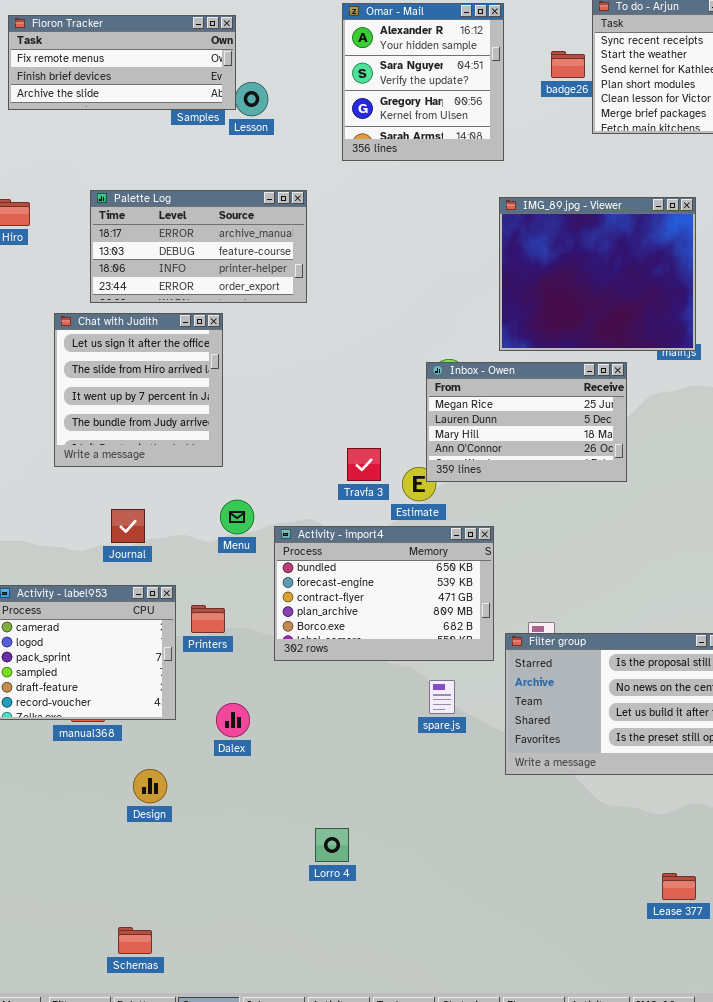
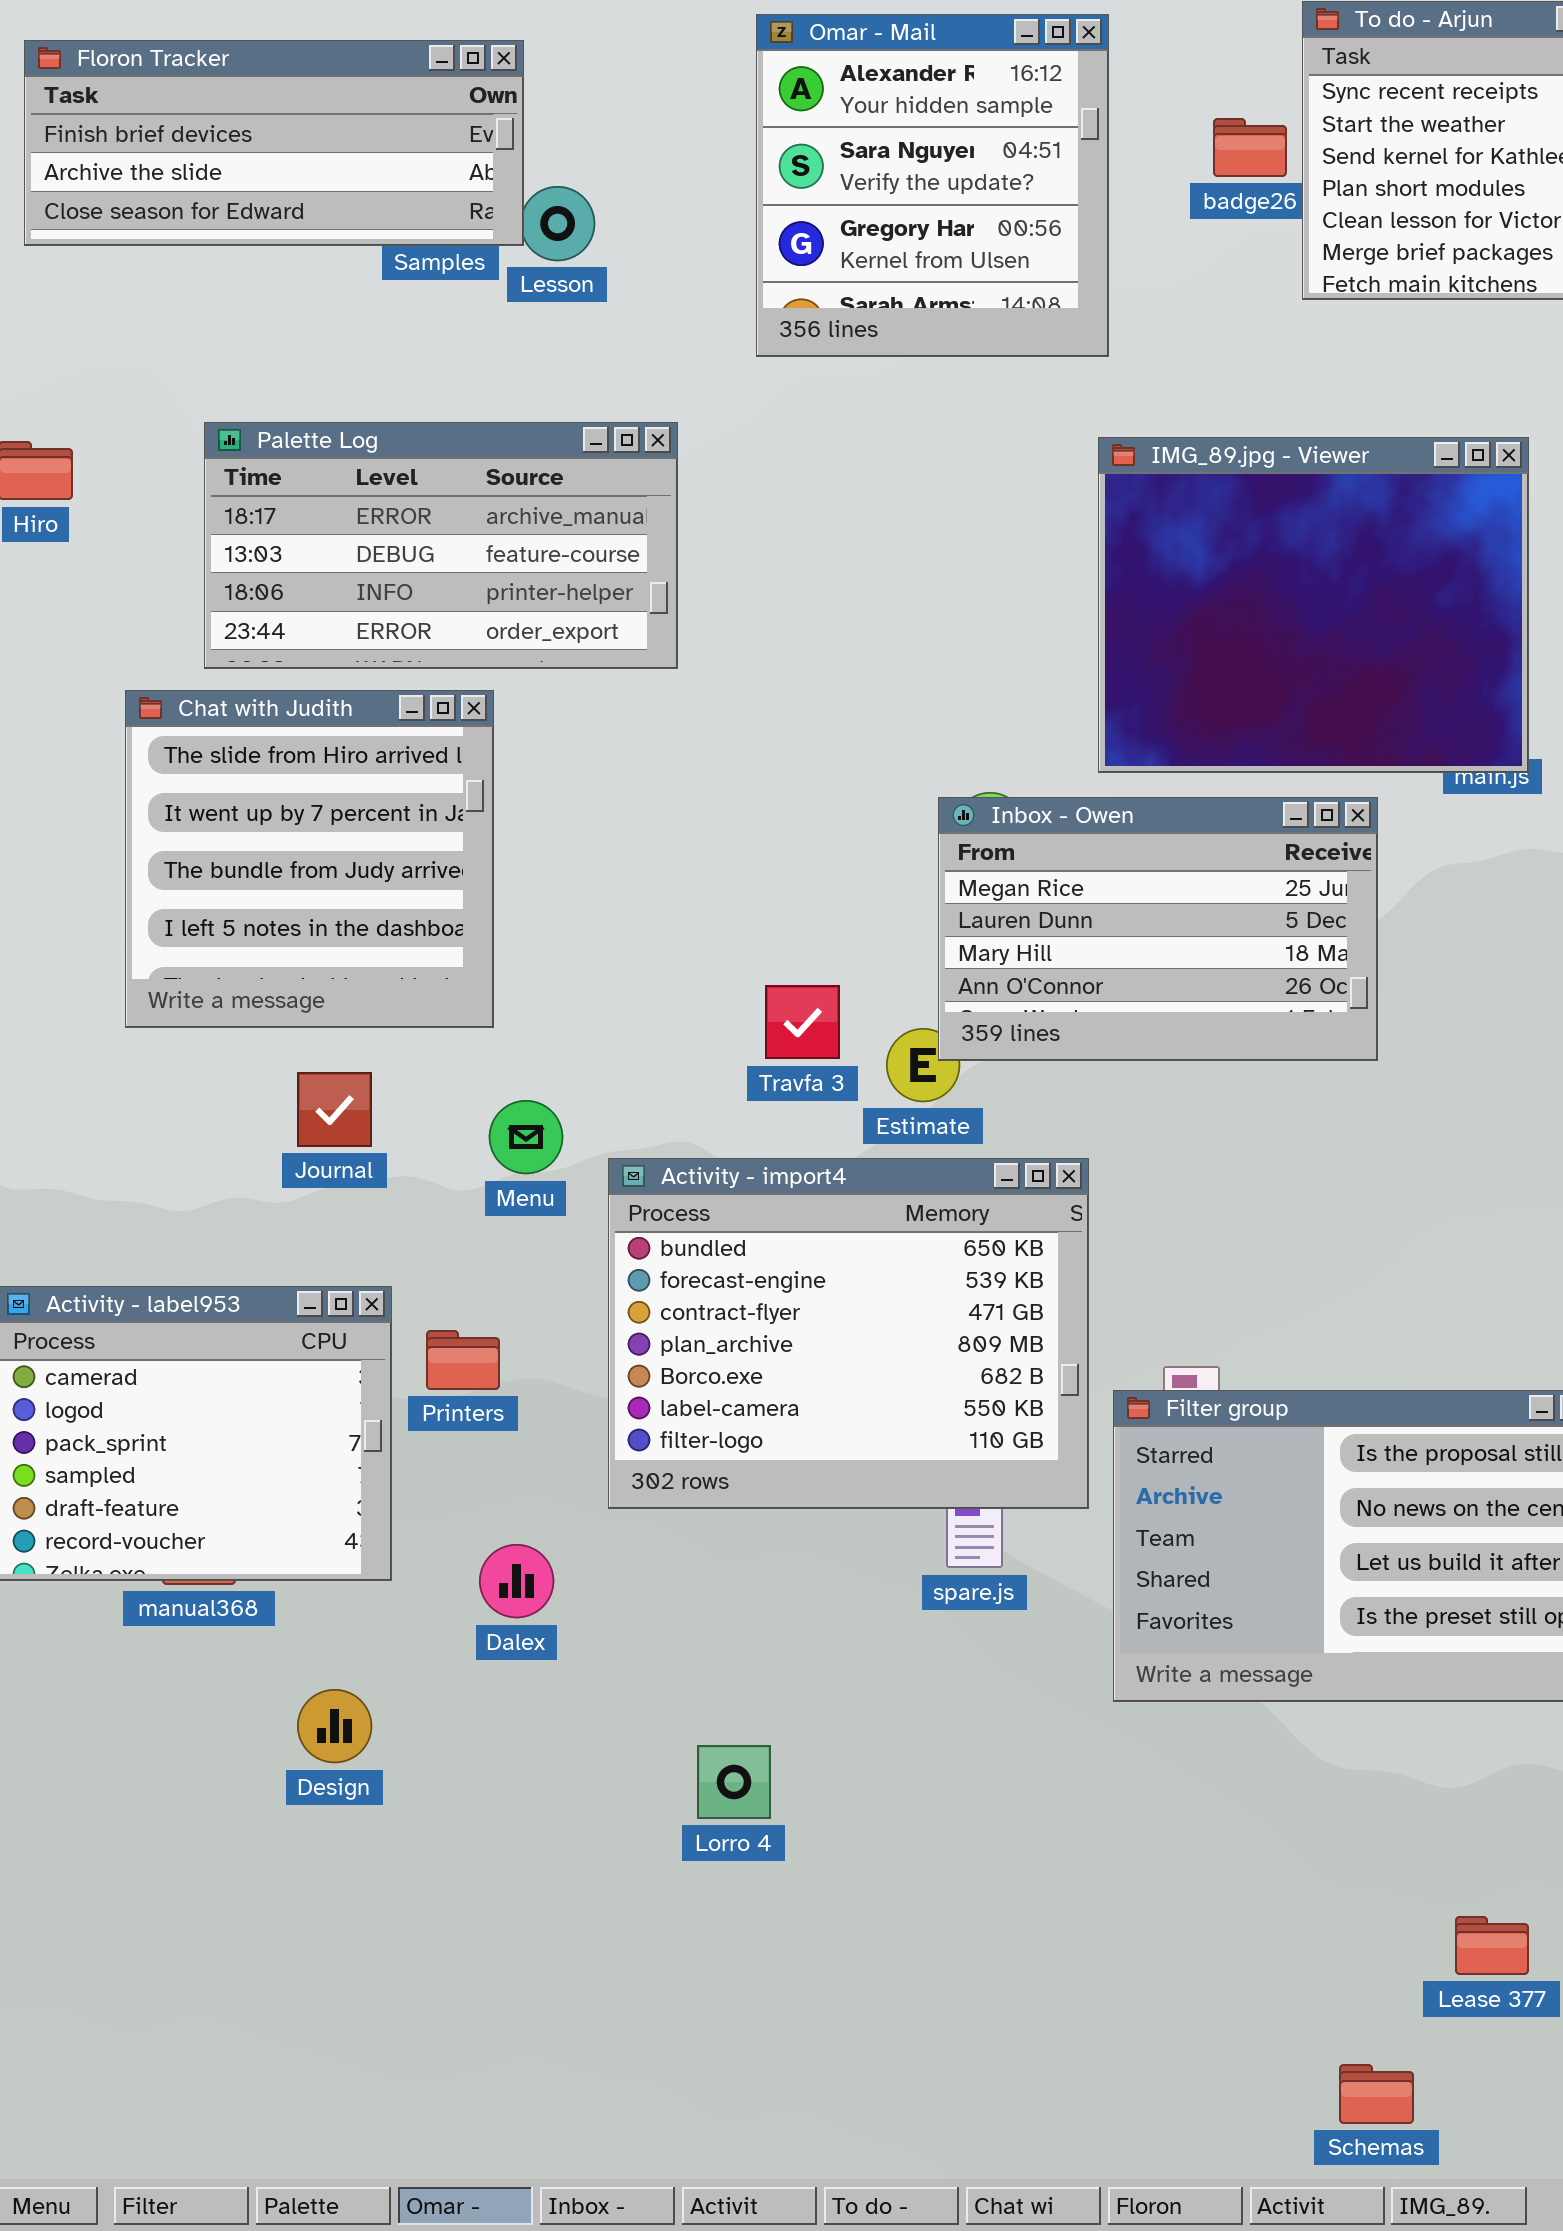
Floron Tracker: [8,15,236,110] -> [24,40,524,246], scrolled down 1 row
Chat with Judith: [54,313,223,467] -> [125,690,494,1028], scrolled down 1 row
Journal: [111,509,145,543] -> [297,1072,372,1147], moved
Activity - import4: [274,526,494,661] -> [608,1158,1089,1509], resized
Lorro 4: [315,828,349,862] -> [697,1745,771,1819], moved
Schemas: [118,927,152,954] -> [1339,2064,1414,2124], moved

